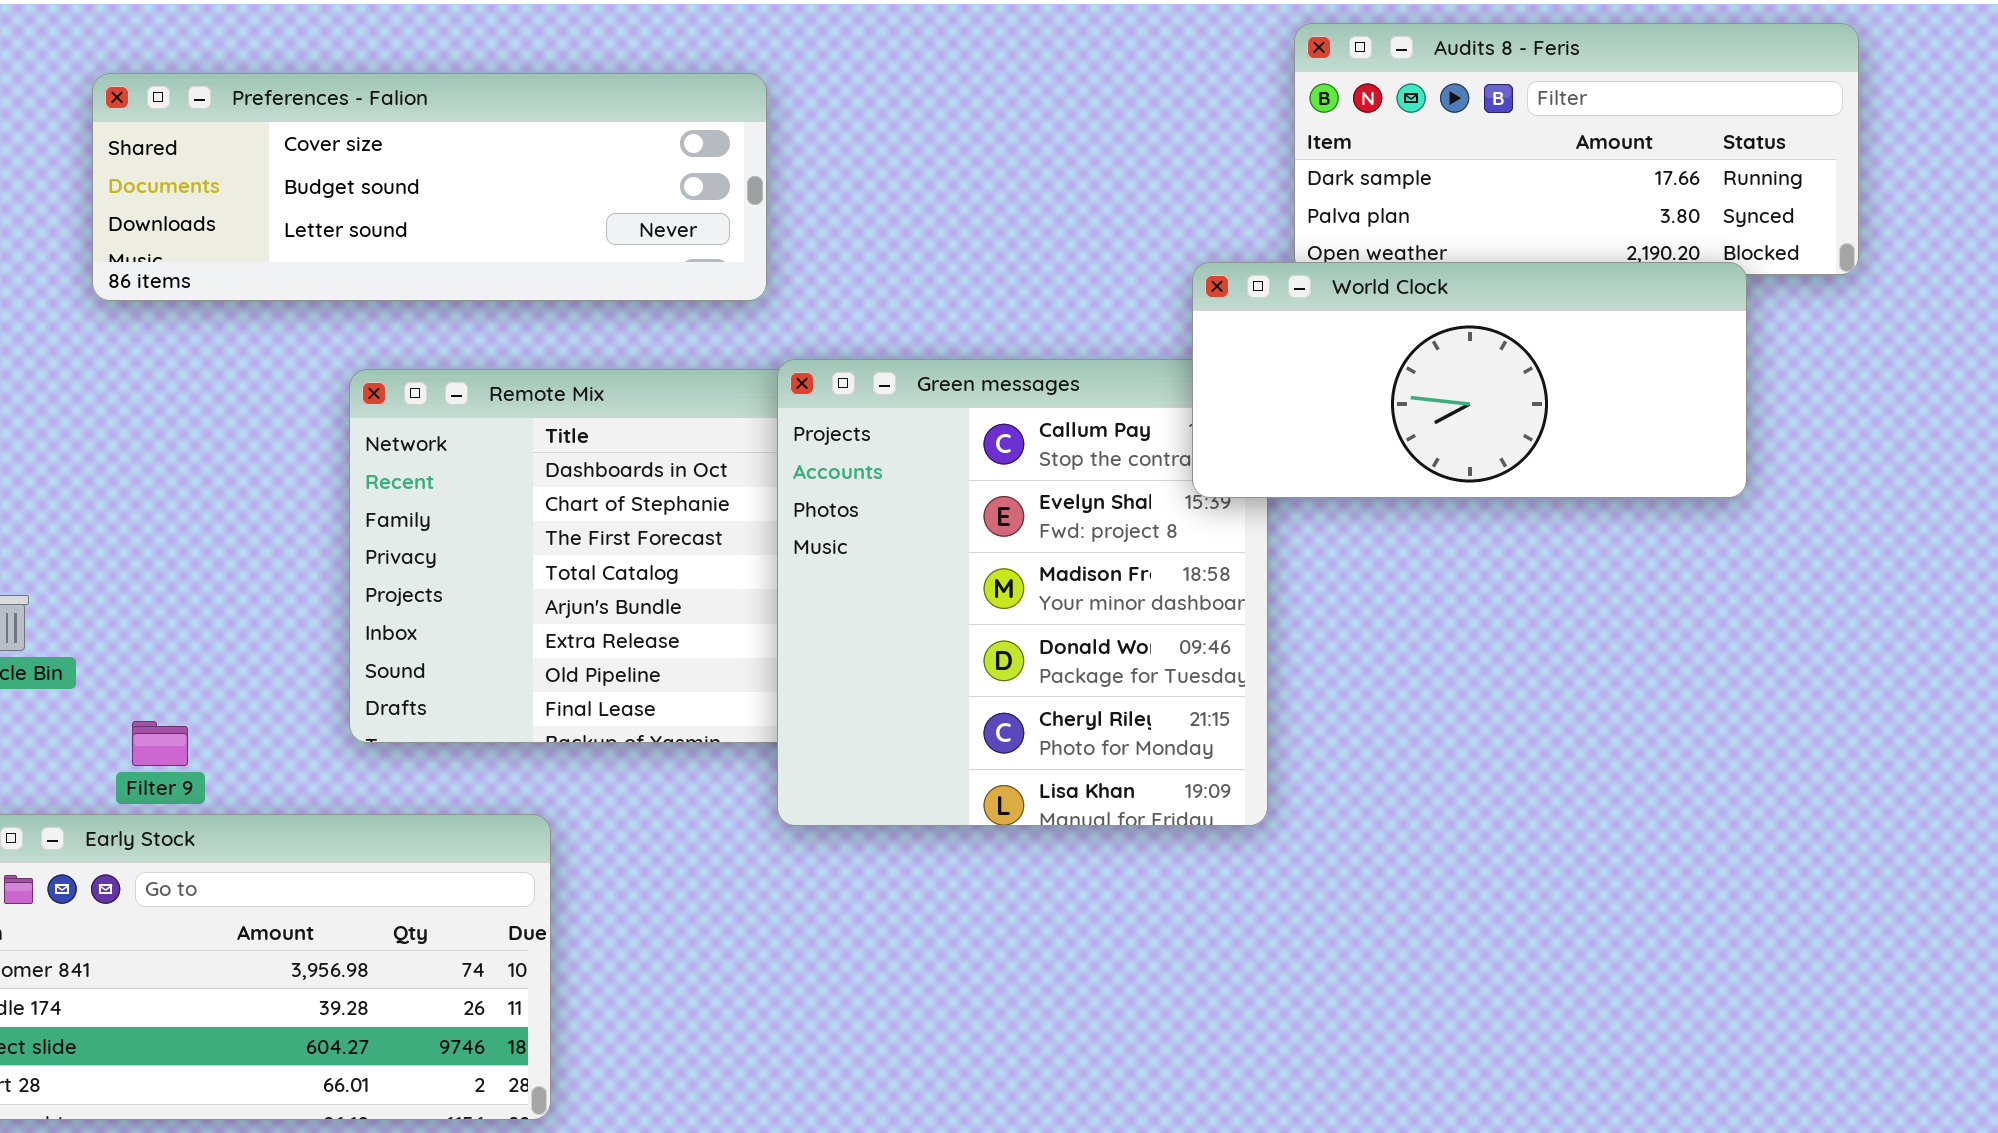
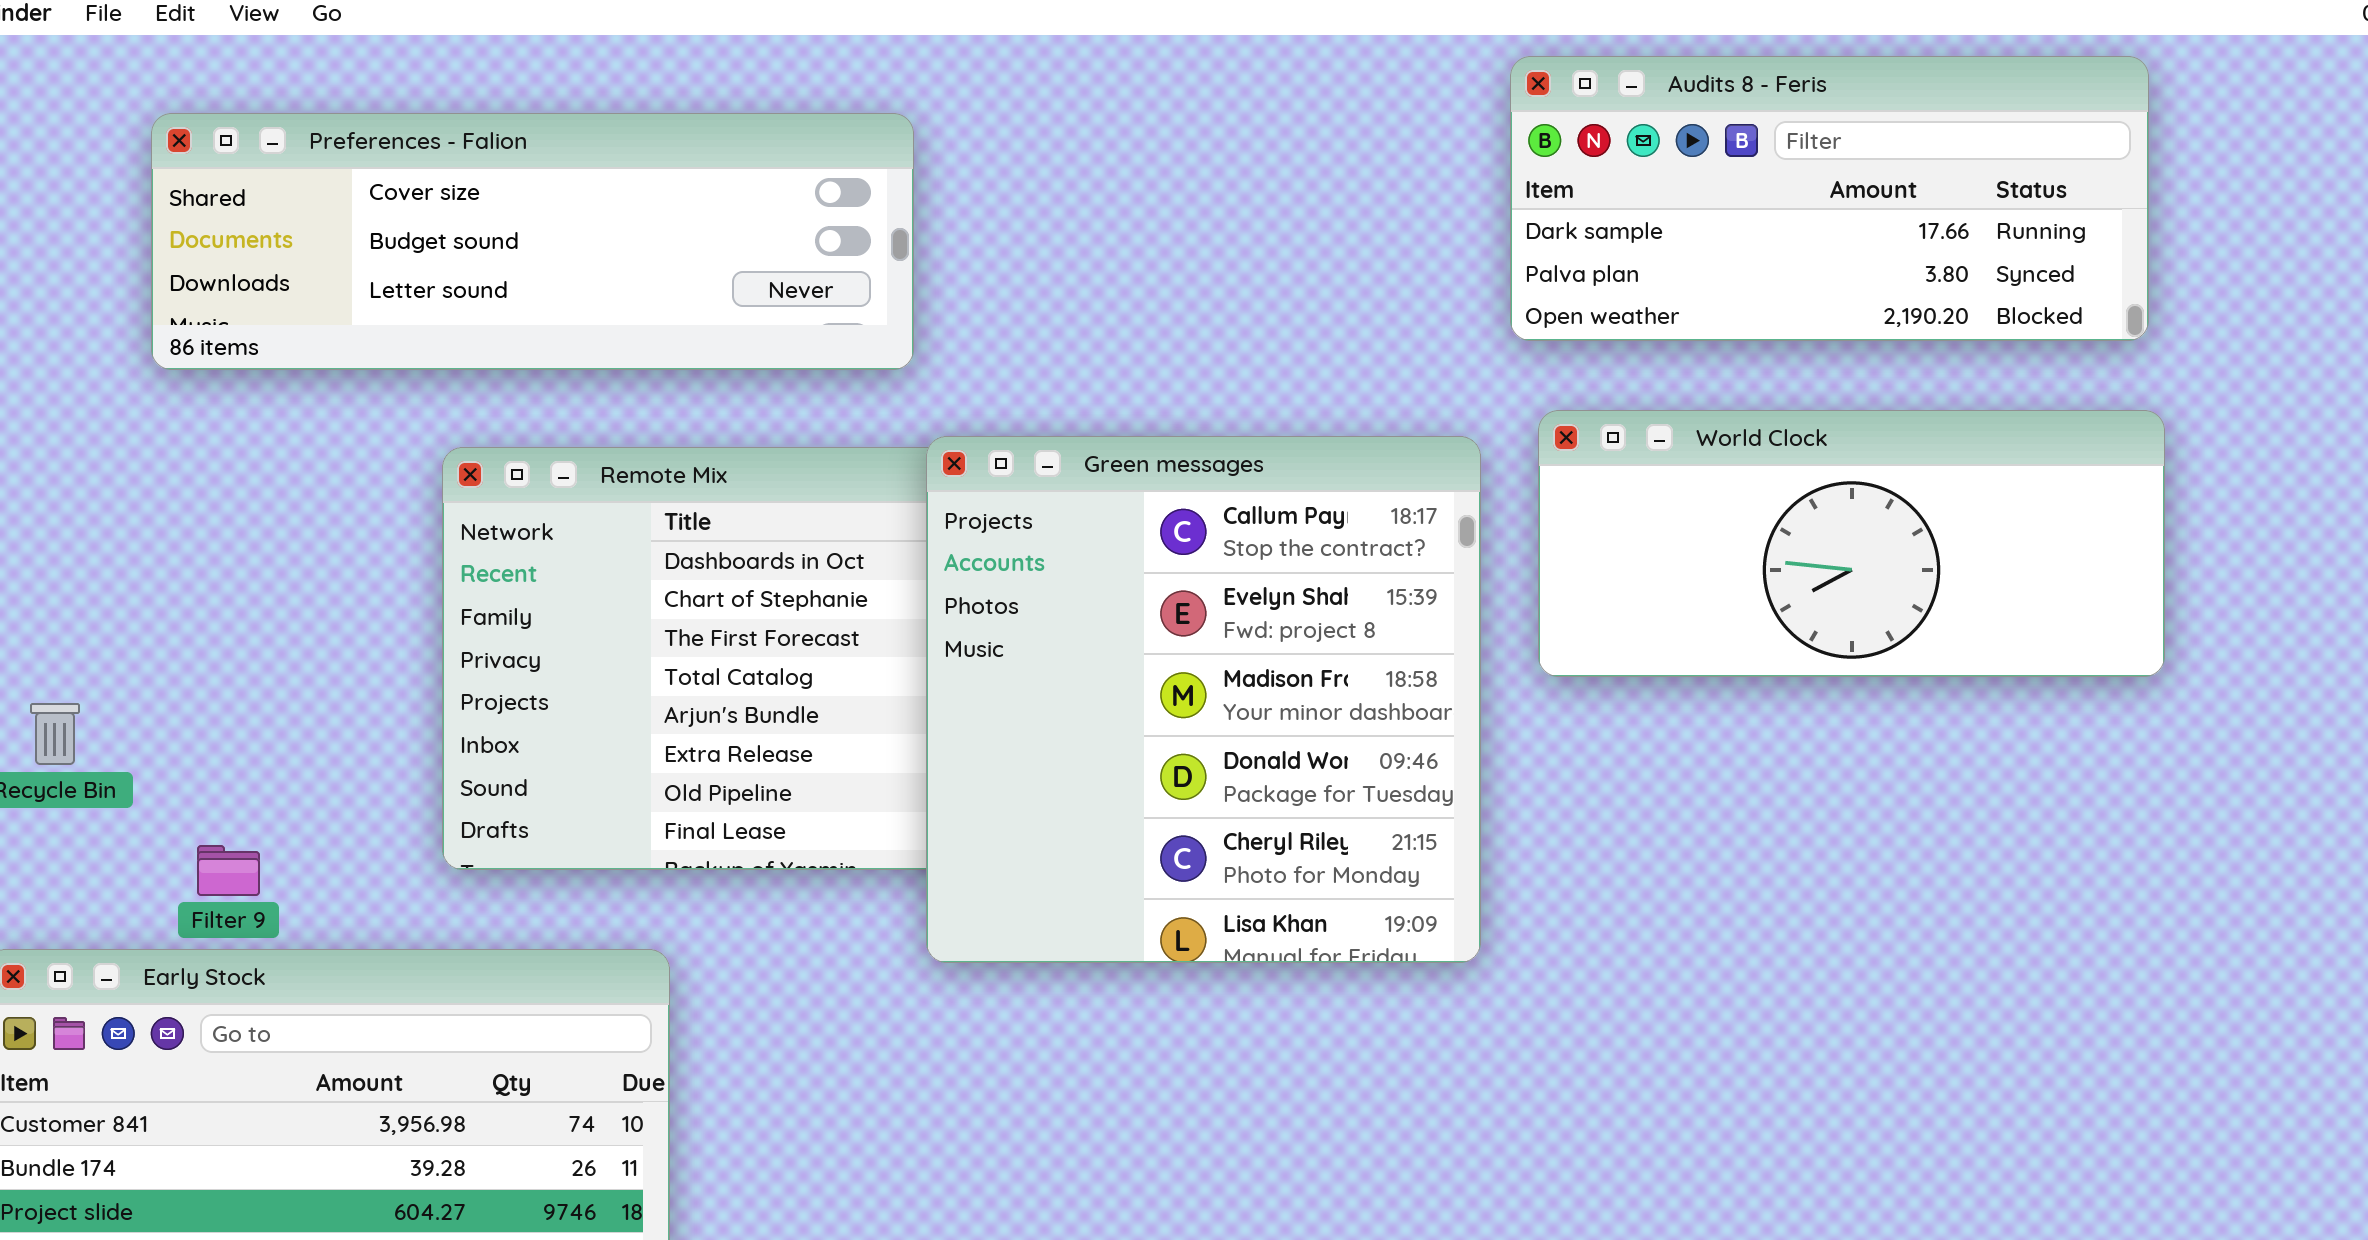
World Clock: [1192,262,1747,498] -> [1538,410,2165,677], moved

